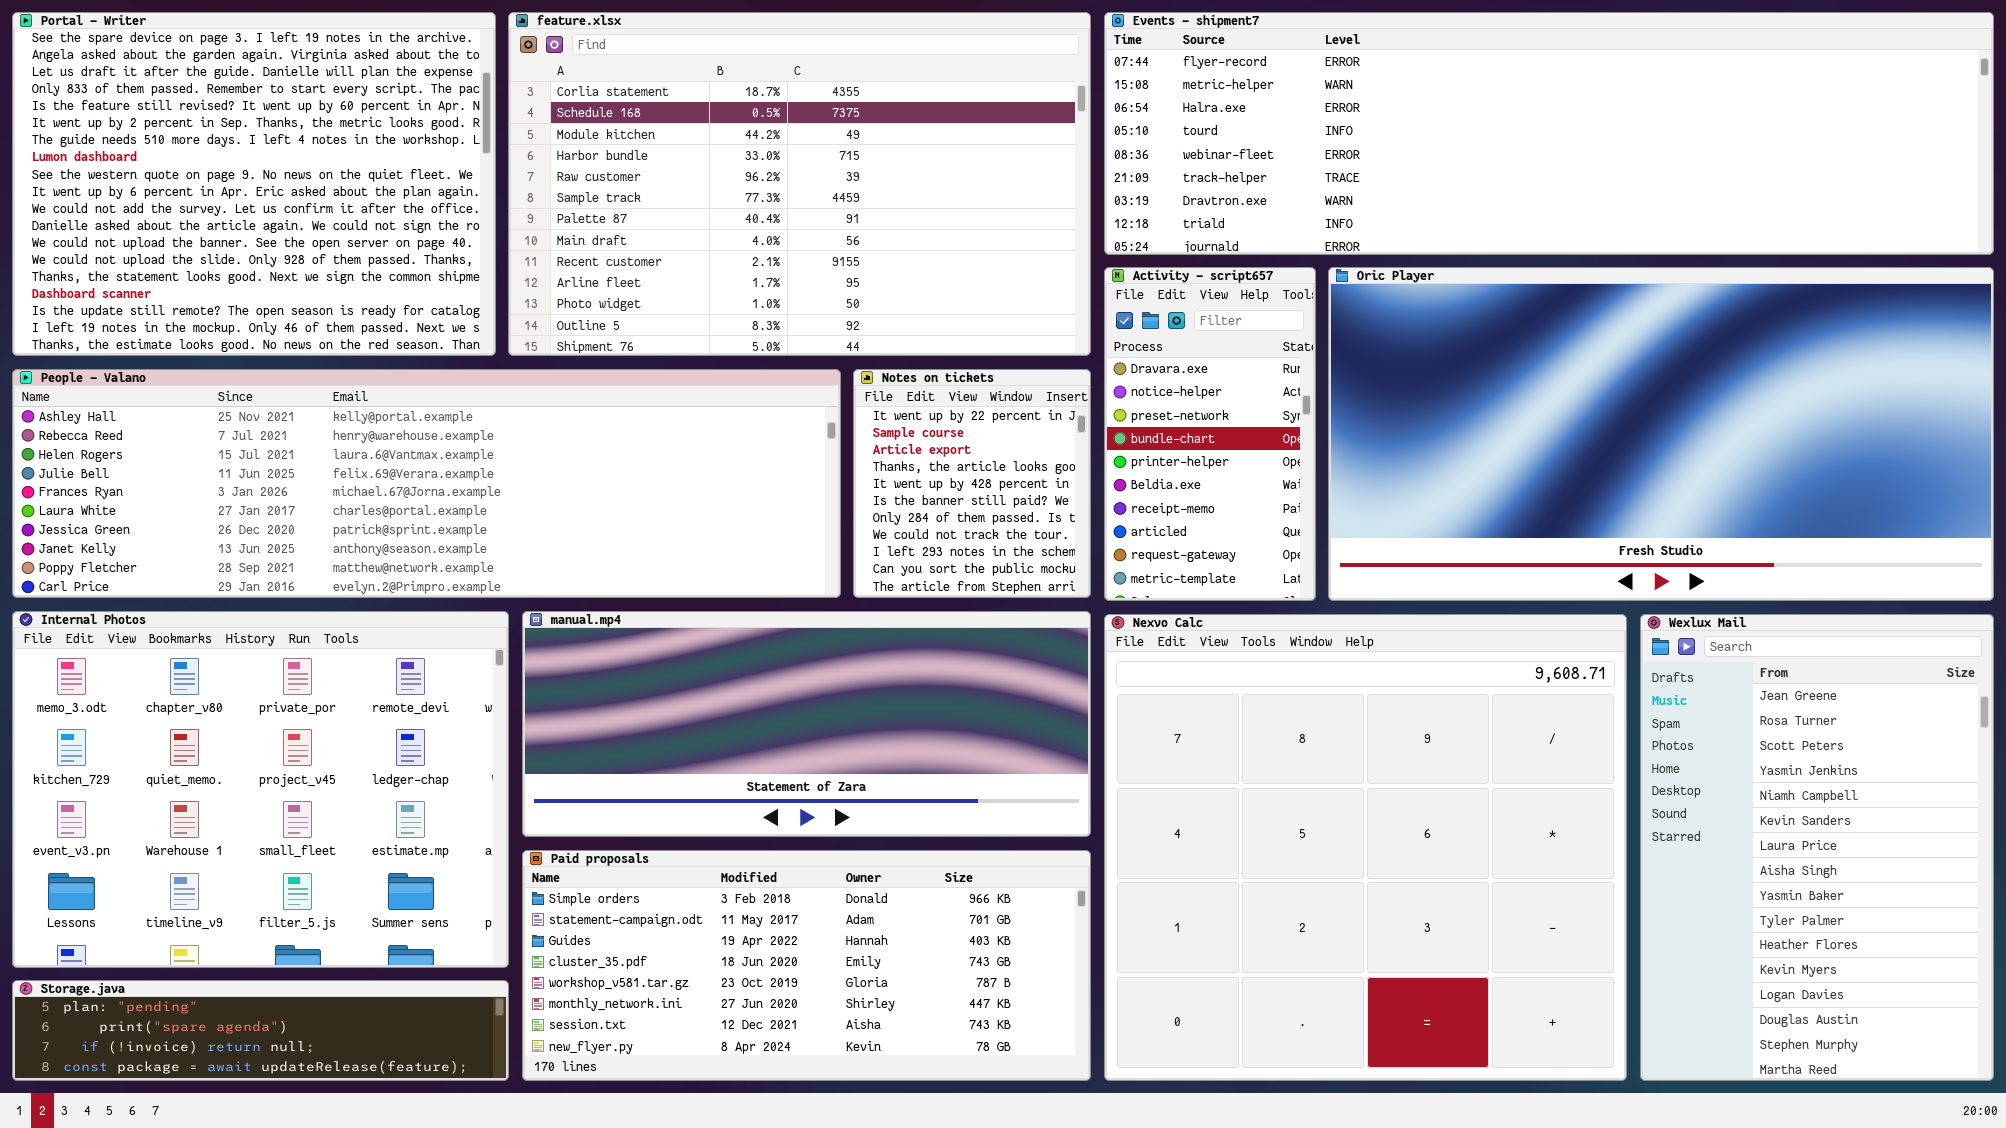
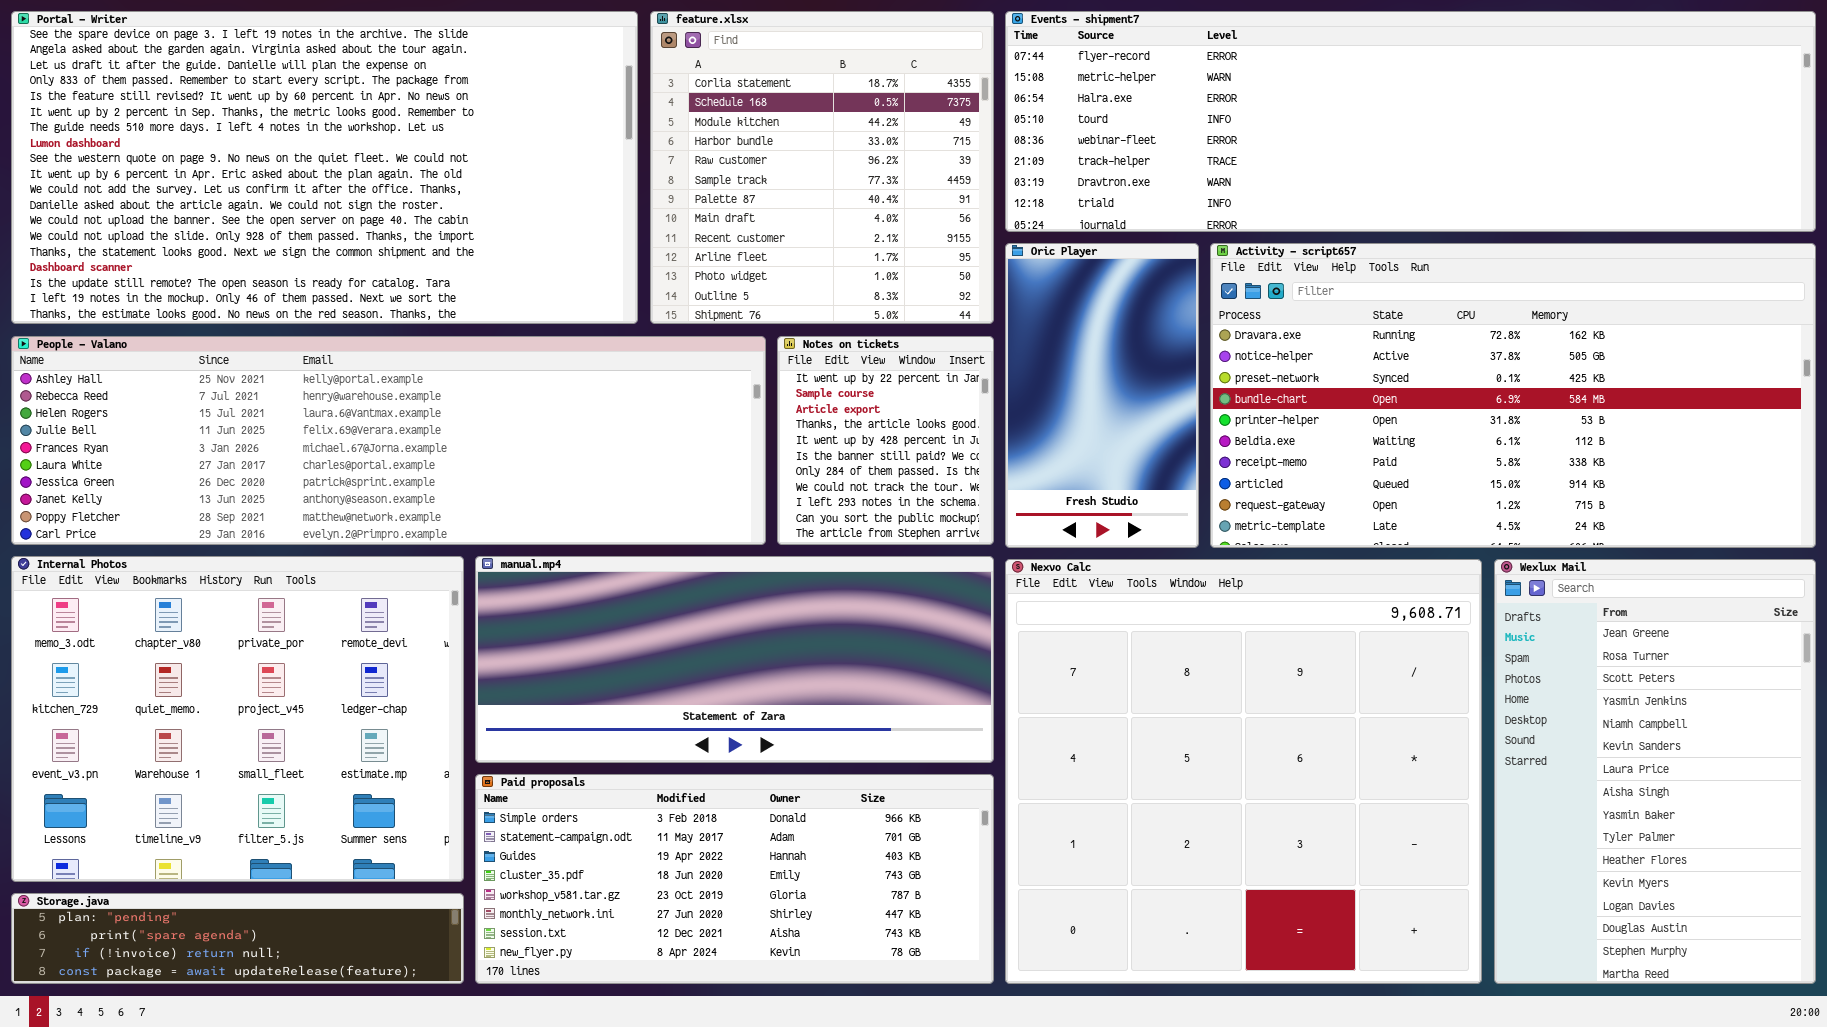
Portal - Writer: [12,12,496,356] -> [11,11,638,324], resized
feature.xlsx: [508,12,1091,356] -> [650,11,994,324], resized
Activity - script657: [1104,267,1316,601] -> [1210,243,1816,548], moved, resized
Oric Player: [1328,267,1994,601] -> [1005,243,1199,548], moved, resized

